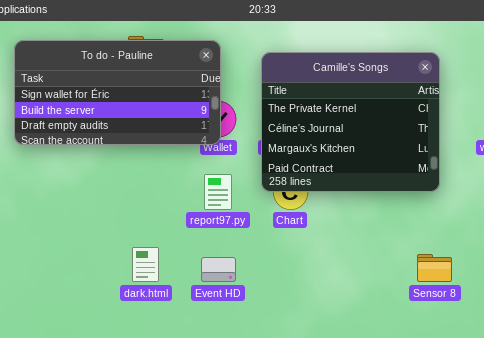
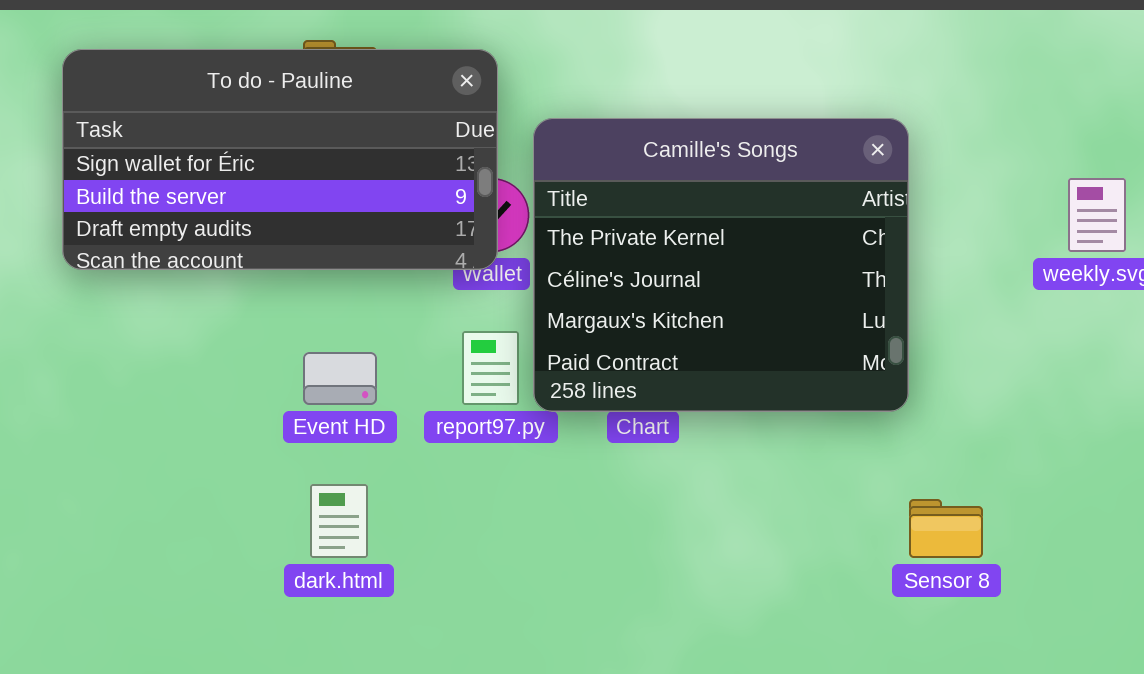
Camille's Songs: [261,52,440,192] -> [533,118,909,412], moved
Event HD: [201,257,236,282] -> [303,352,377,405], moved

